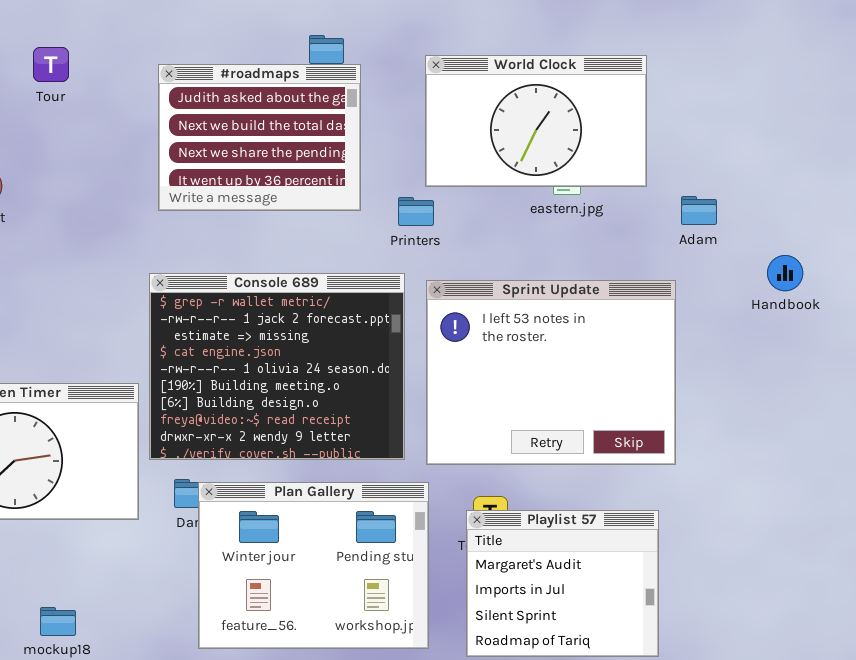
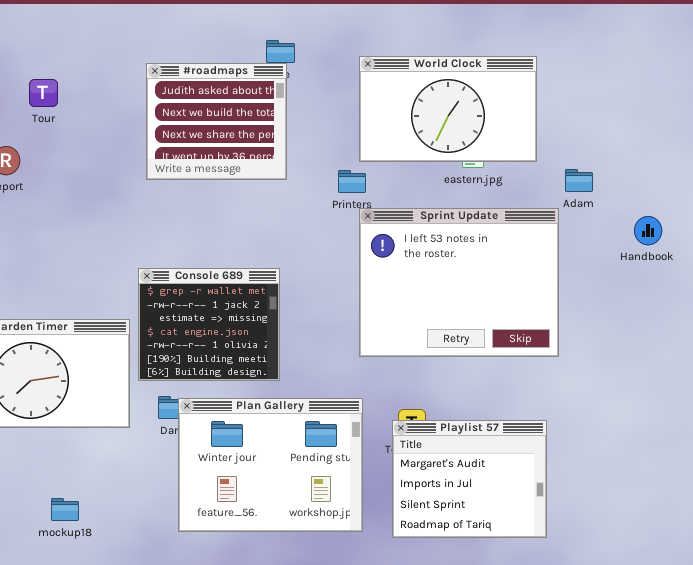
Tour: [33,47,69,82] -> [29,79,58,107], moved
#roadmaps: [158,64,361,211] -> [146,63,287,180], resized
Console 689: [149,273,405,460] -> [138,268,280,381], resized
Sprint Update: [426,280,676,465] -> [359,208,559,357], moved

